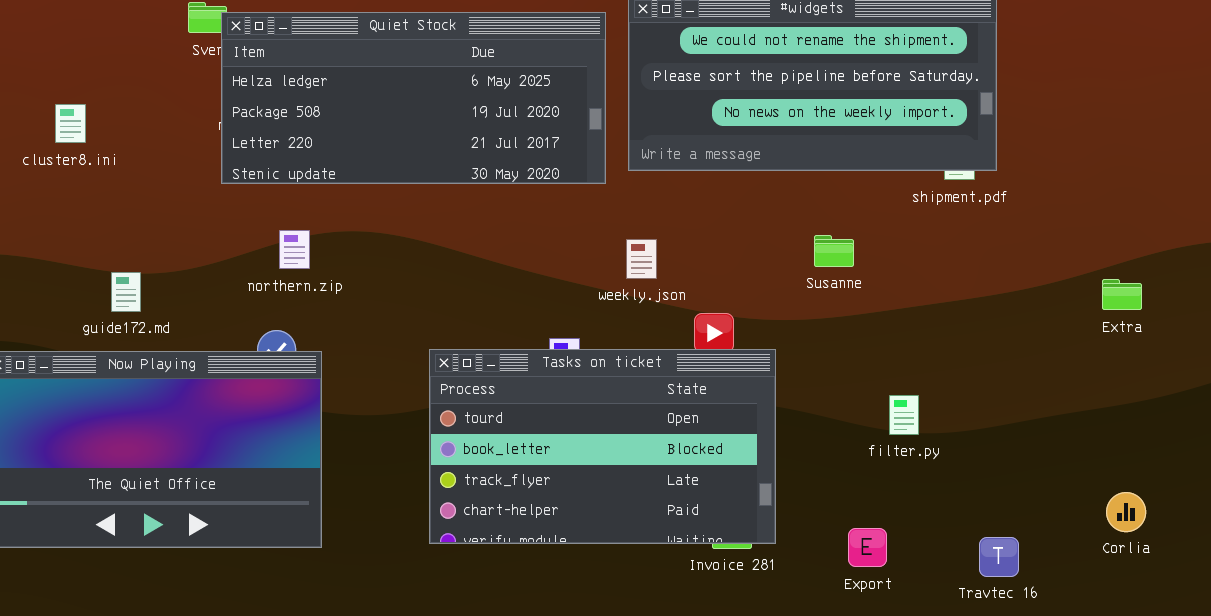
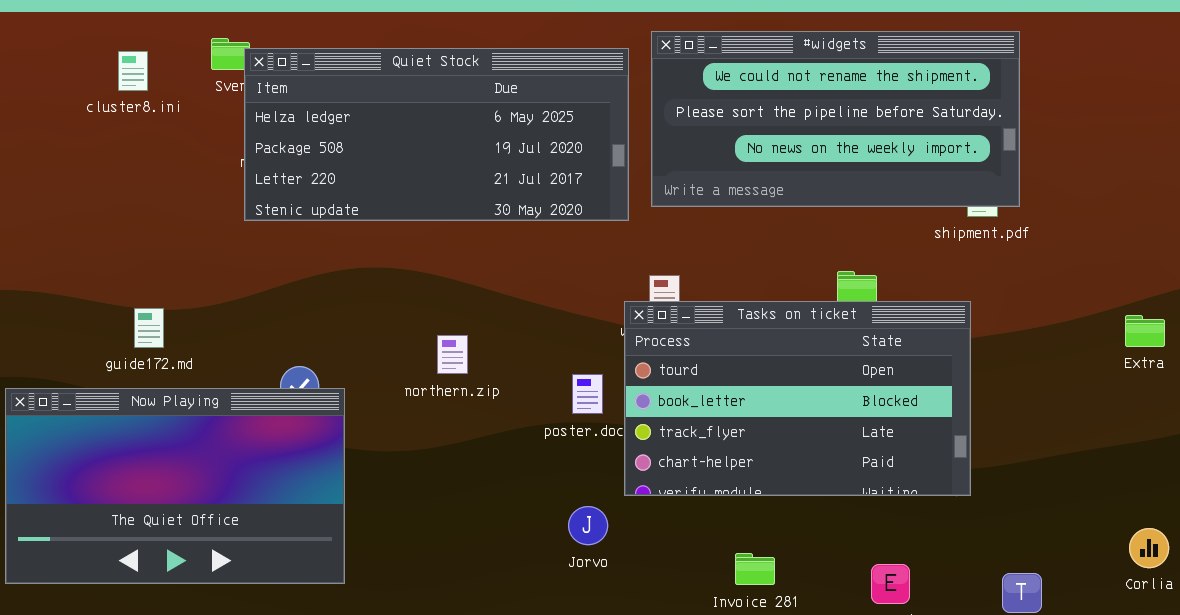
cluster8.ini: [55,104,86,143] -> [118,51,148,91], moved
northern.zip: [279,230,310,269] -> [437,335,468,374], moved
Tasks on ticket: [429,349,776,544] -> [624,301,971,496], moved

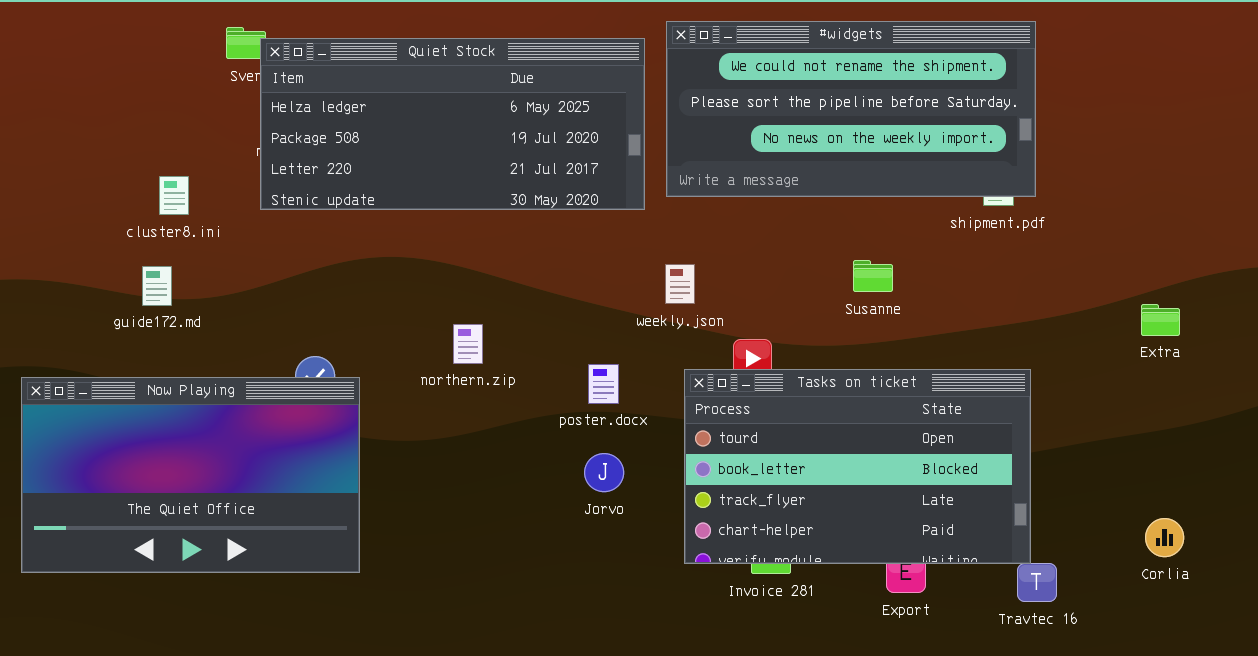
cluster8.ini: [118,51,148,91] -> [159,176,189,215], moved
Tasks on ticket: [624,301,971,496] -> [684,369,1031,564], moved
guide172.md: [134,308,164,348] -> [142,266,172,306], moved
Jorvo: [568,506,608,545] -> [584,453,624,492], moved

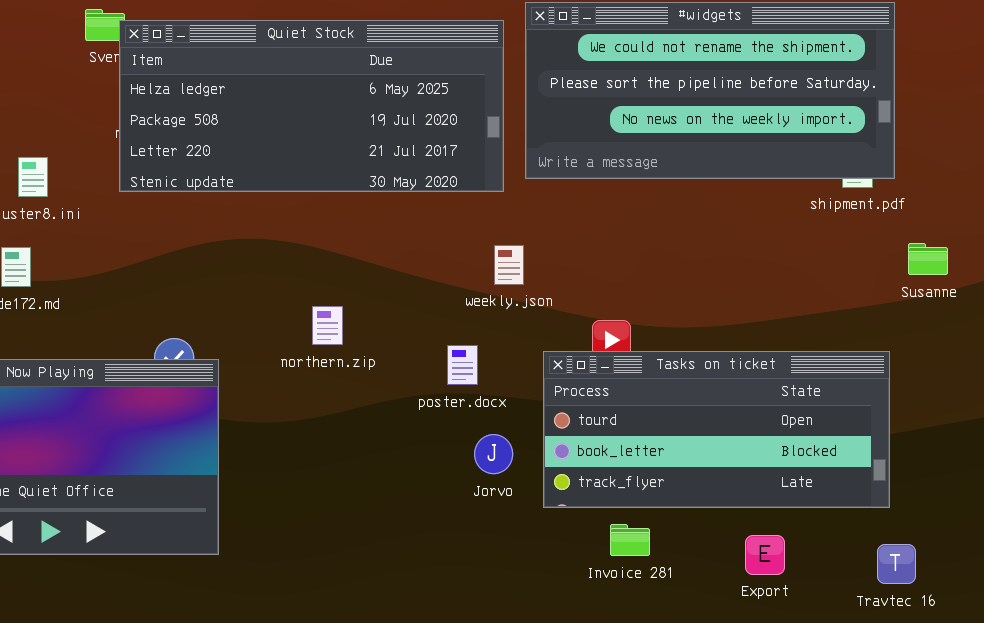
Susanne: [853,260,893,292] -> [908,243,948,275], moved
weekly.json: [665,264,695,304] -> [494,245,524,285], moved
Tasks on ticket: [684,369,1031,564] -> [543,351,890,508], resized
Jorvo: [584,453,624,492] -> [474,434,513,474], moved

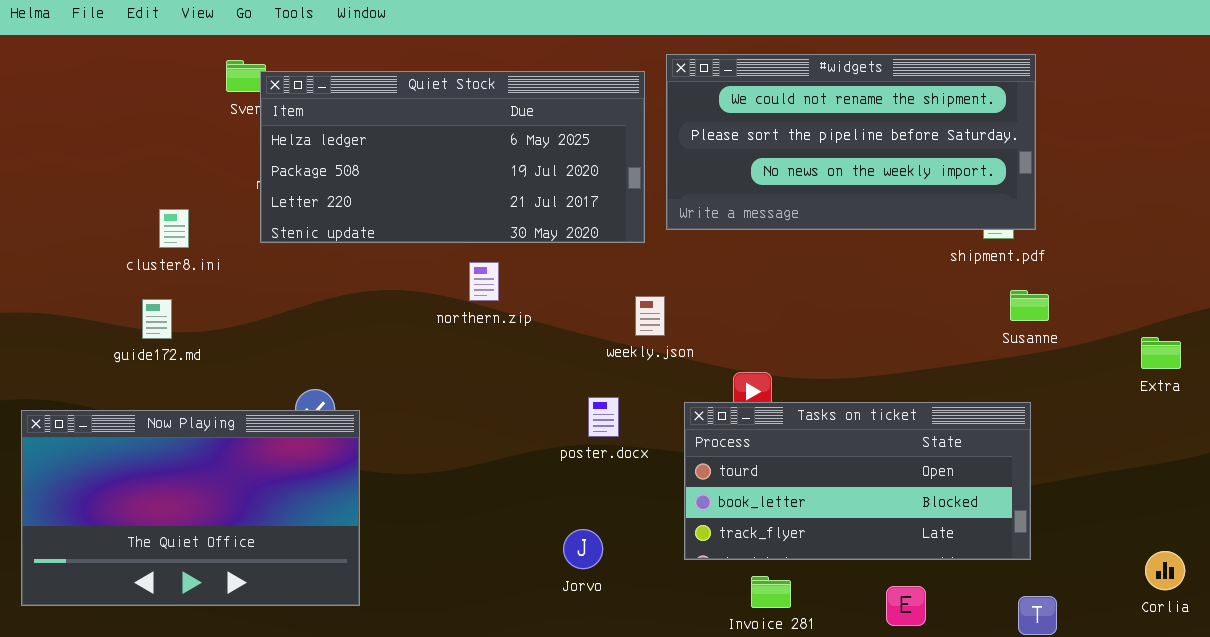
Susanne: [908,243,948,275] -> [1010,290,1049,321], moved
northern.zip: [312,306,343,345] -> [469,262,499,301], moved
Jorvo: [474,434,513,474] -> [563,529,603,569], moved

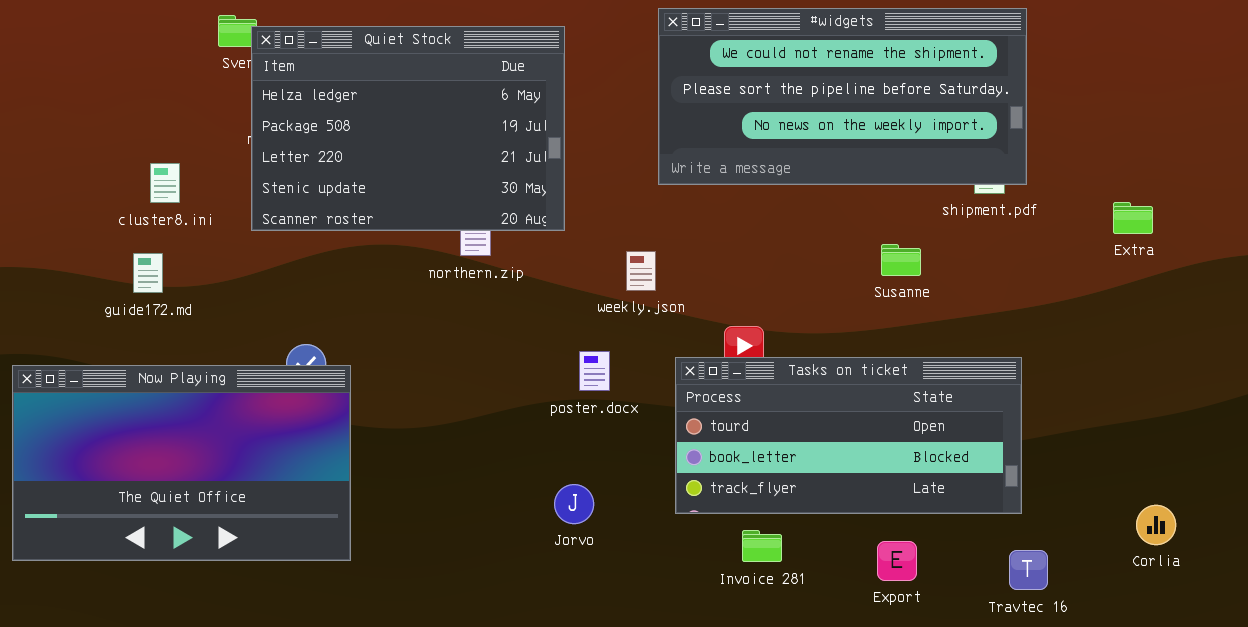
Quiet Stock: [260,71,645,243] -> [251,26,565,231], resized
Susanne: [1010,290,1049,321] -> [881,244,921,276], moved
Extra: [1141,337,1181,369] -> [1113,202,1153,234], moved

